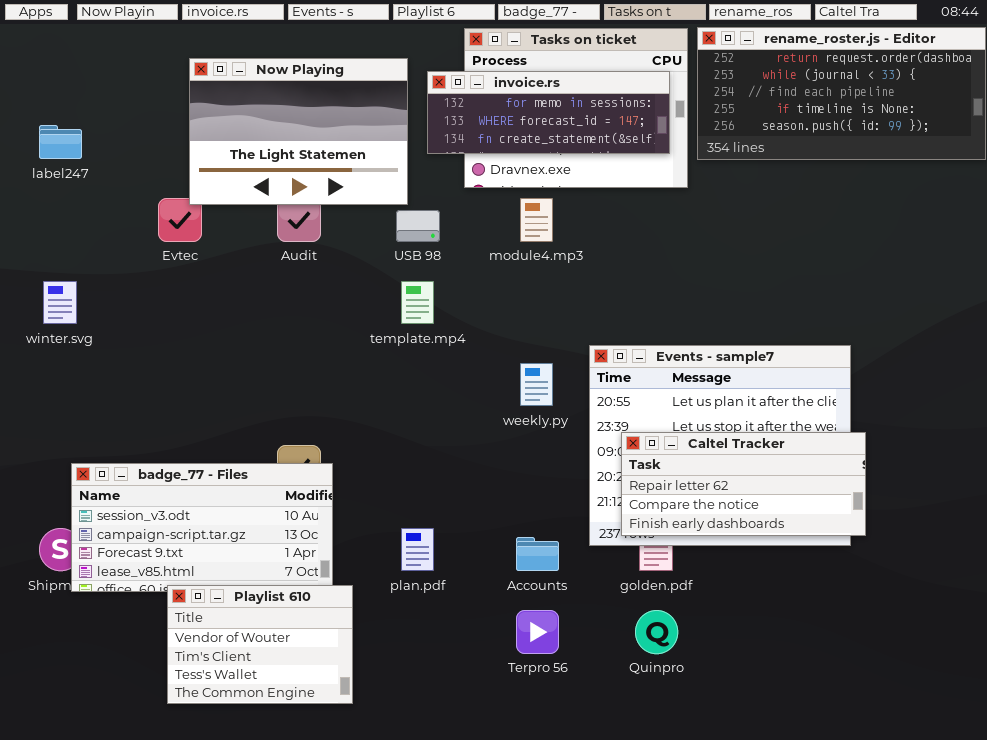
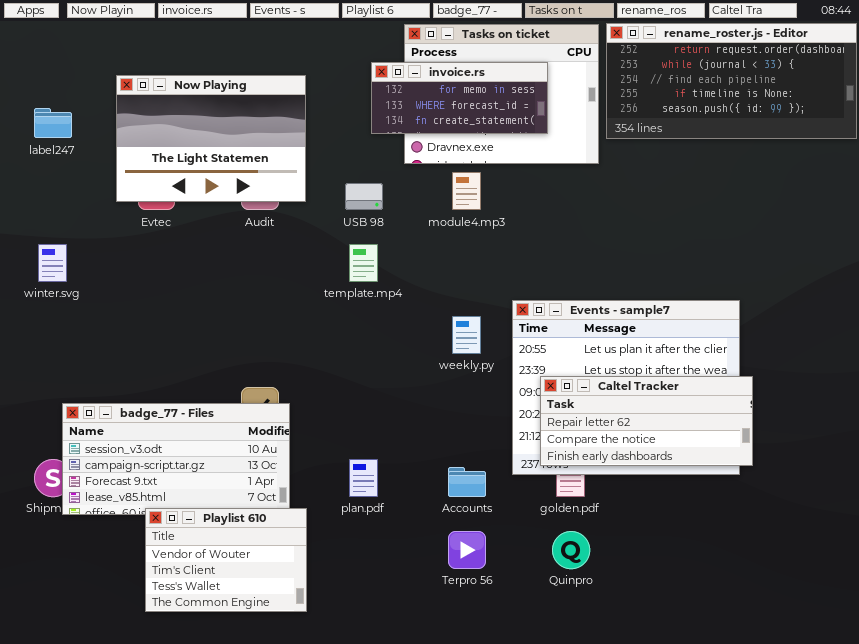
Now Playing: [189,58,408,205] -> [116,75,306,202], moved
invoice.rs: [427,71,670,154] -> [371,62,548,134], resized

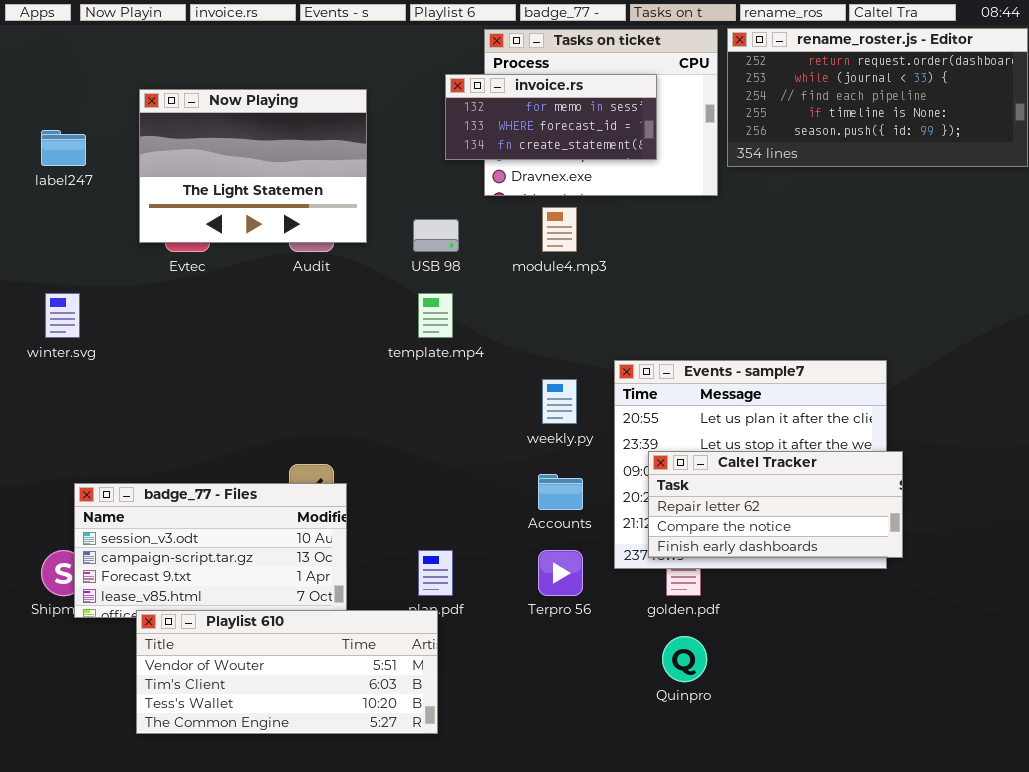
Accounts: [448,467,486,497] -> [538,474,583,510], moved
Playlist 610: [145,508,307,612] -> [136,610,438,734], moved, resized
Terpro 56: [448,531,486,569] -> [538,550,583,596], moved

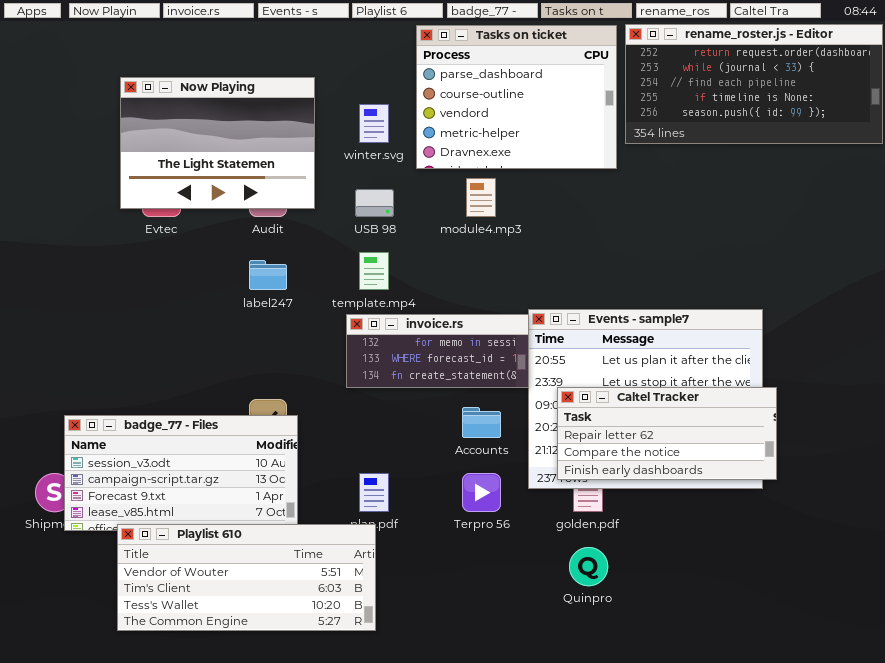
invoice.rs: [445,74,657,160] -> [346,314,529,388], moved
label247: [41,130,86,166] -> [249,260,287,290], moved
winter.svg: [45,293,80,338] -> [359,104,389,143], moved

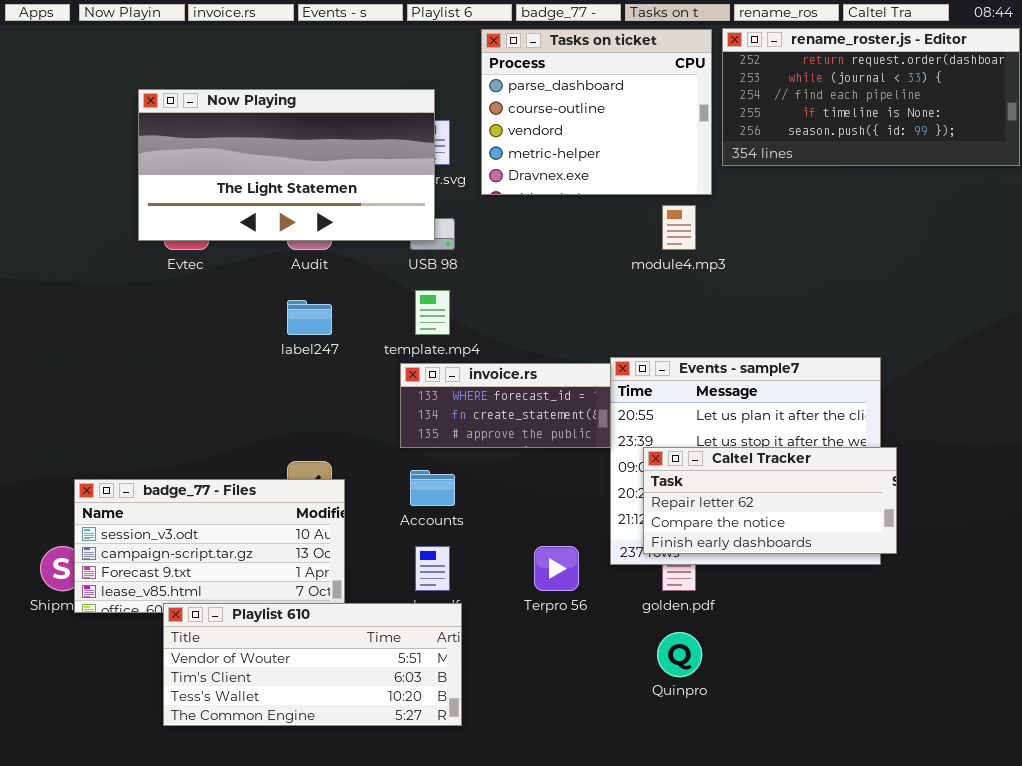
Now Playing: [120,77,315,209] -> [138,89,435,241], resized
module4.mp3: [466,178,496,217] -> [662,205,696,250], moved
invoice.rs: [346,314,529,388] -> [400,363,611,448], scrolled down 1 row
Accounts: [462,407,501,438] -> [410,470,455,506], moved
Playlist 610: [117,524,376,631] -> [163,603,462,726], moved

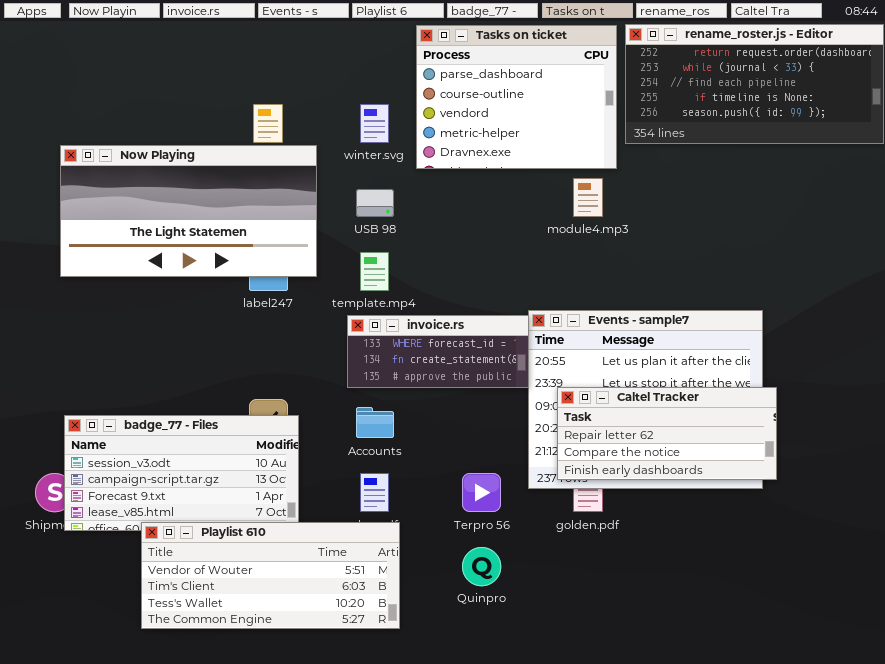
Now Playing: [138,89,435,241] -> [60,145,317,277], moved
Quinpro: [657,632,702,677] -> [462,547,501,586], moved

